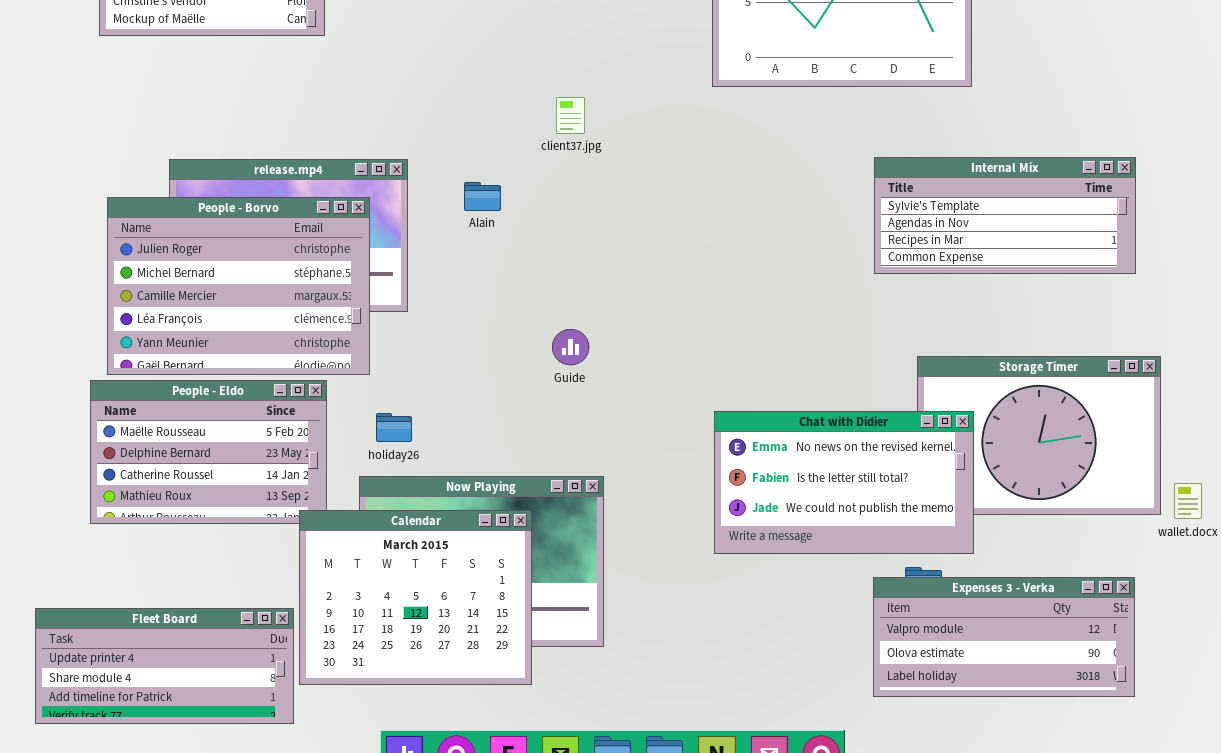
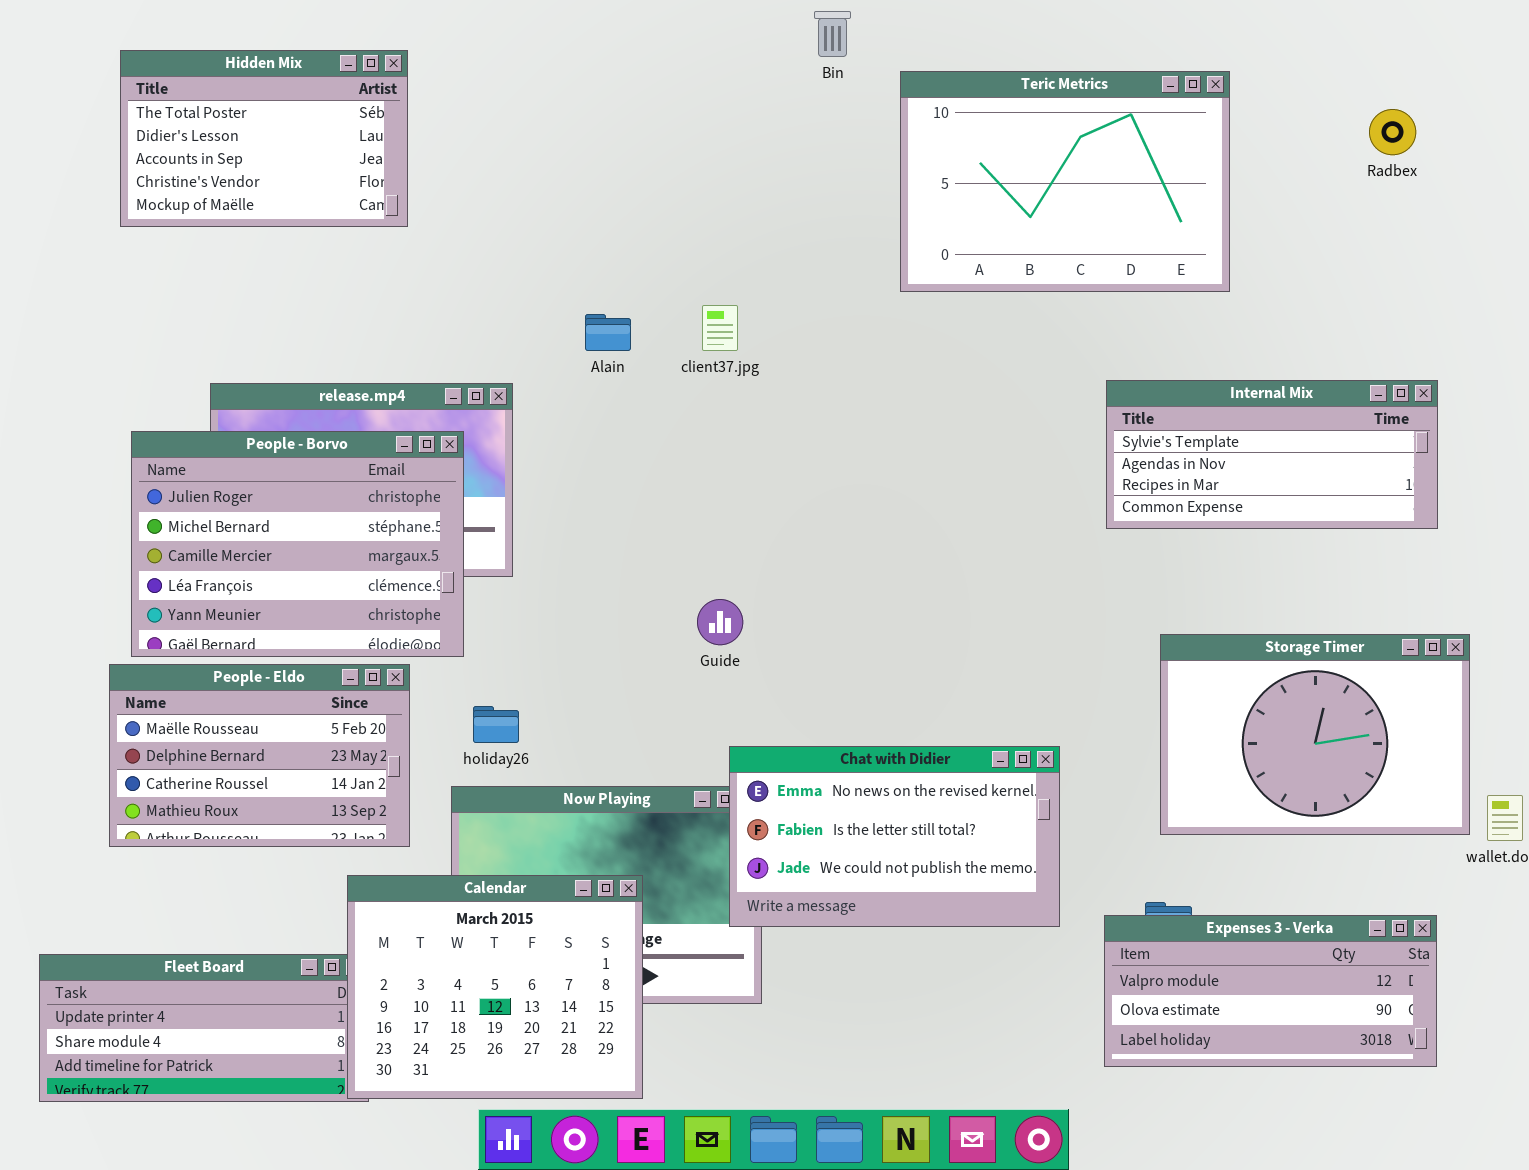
Alain: [464,182,501,211] -> [585,314,631,351], moved
Chat with Didier: [714,411,974,554] -> [729,746,1060,927], moved
Calendar: [299,510,532,685] -> [347,875,643,1099], moved

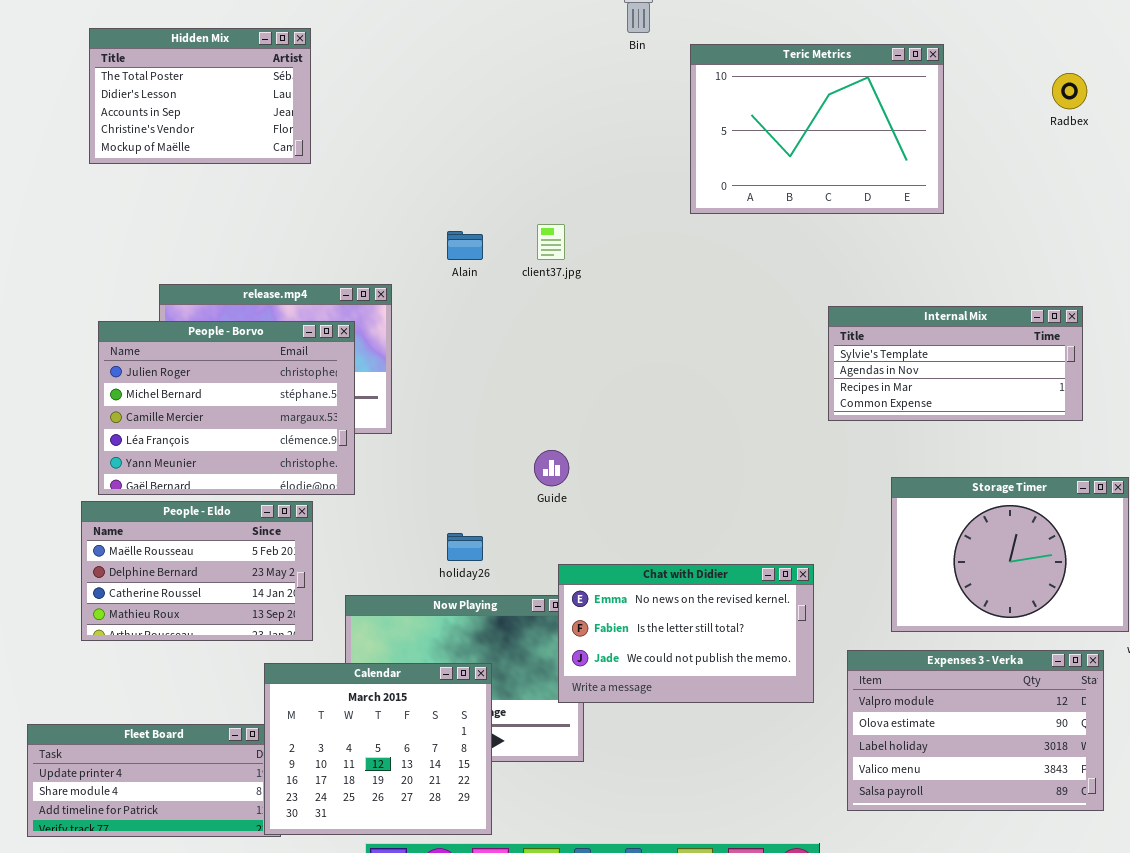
Internal Mix: [1106,380,1438,529] -> [828,306,1083,421], moved
holiday26: [473,706,519,743] -> [447,533,483,561], moved
Expenses 3 - Verka: [1104,915,1437,1067] -> [847,650,1104,811], resized

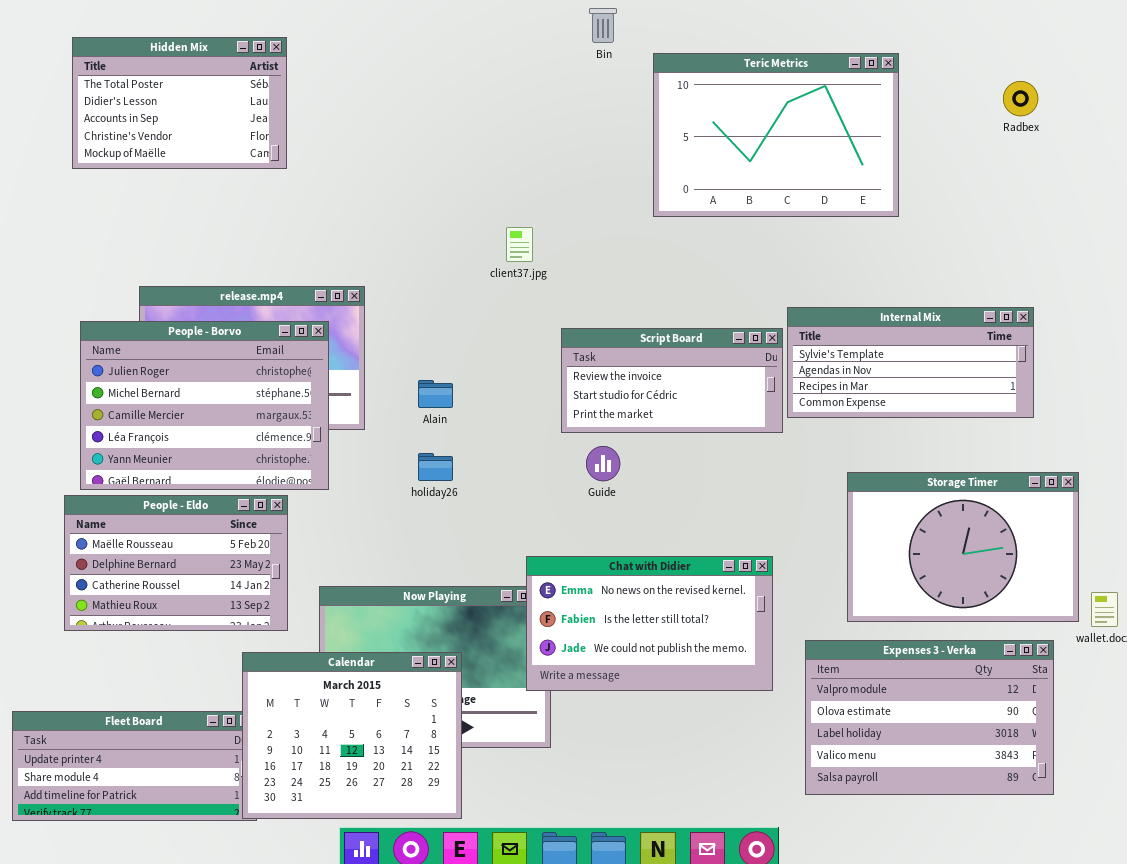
Alain: [447,231,483,260] -> [418,380,453,408], moved
Script Board: none -> [561,328,783,433], opened
Guide: [534,450,569,486] -> [586,446,620,481], moved
holiday26: [447,533,483,561] -> [418,453,453,481], moved

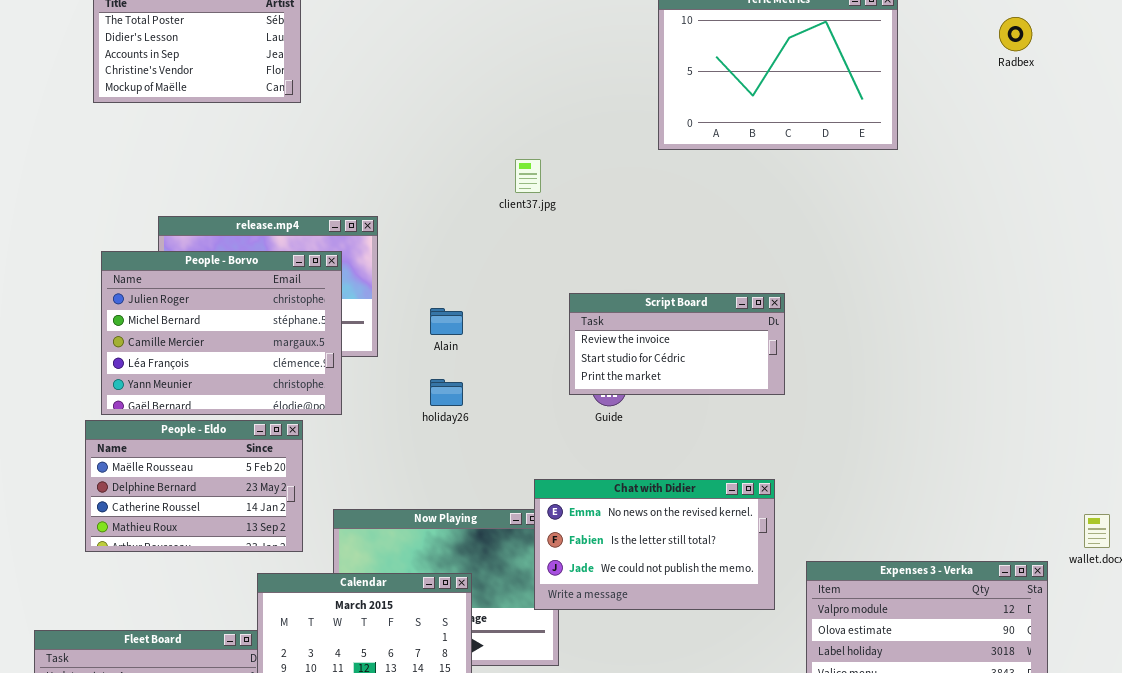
Internal Mix: [787,307,1034,418] -> none, closed
Script Board: [561,328,783,433] -> [569,293,785,395], moved
Storage Timer: [847,472,1079,622] -> none, closed

